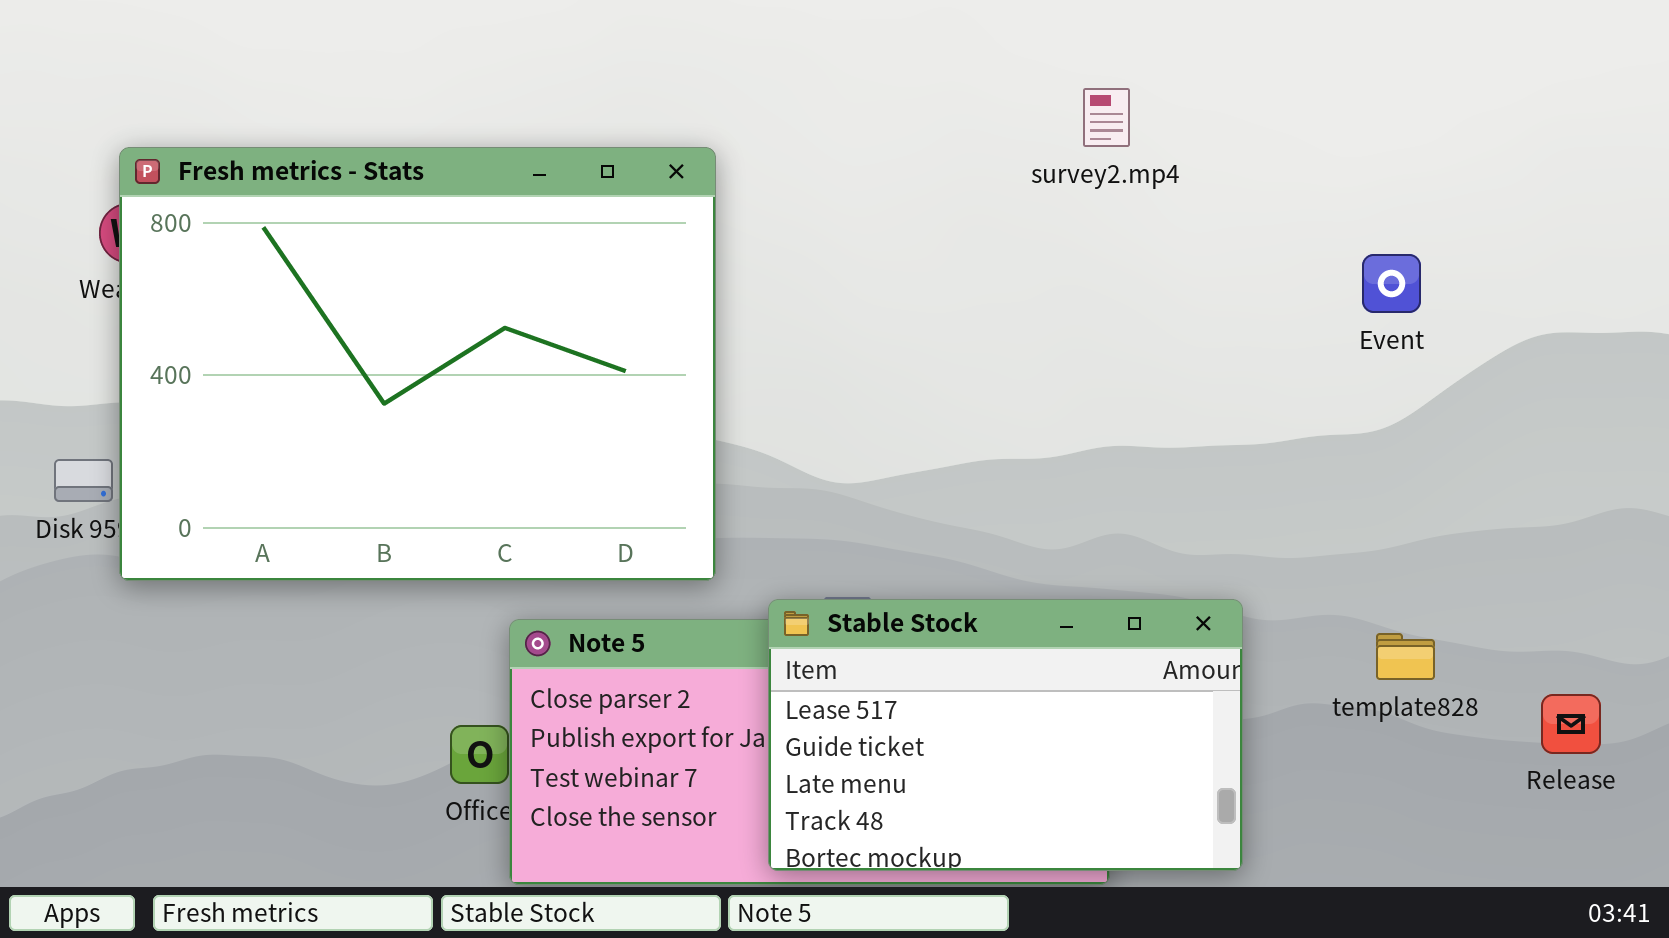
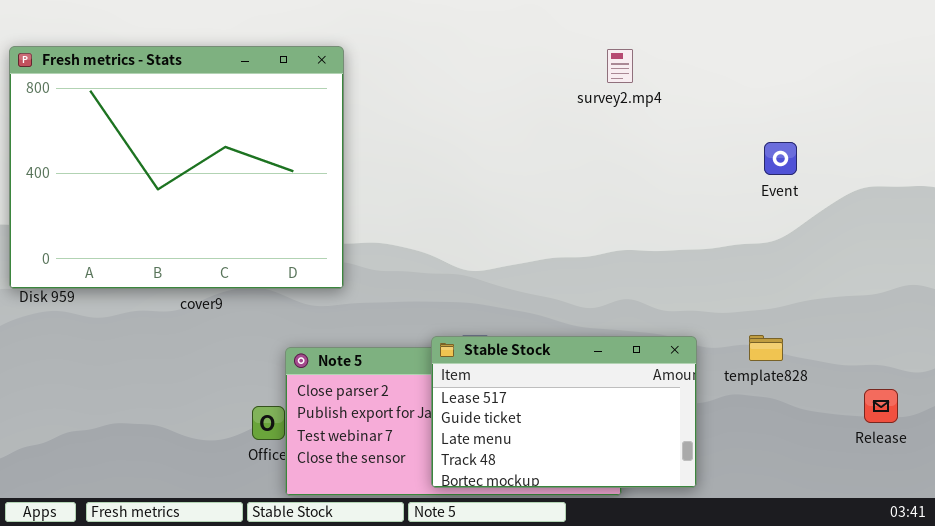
Fresh metrics - Stats: [119,147,716,581] -> [9,46,344,289], moved
template828: [1376,633,1435,680] -> [749,335,783,361], moved

